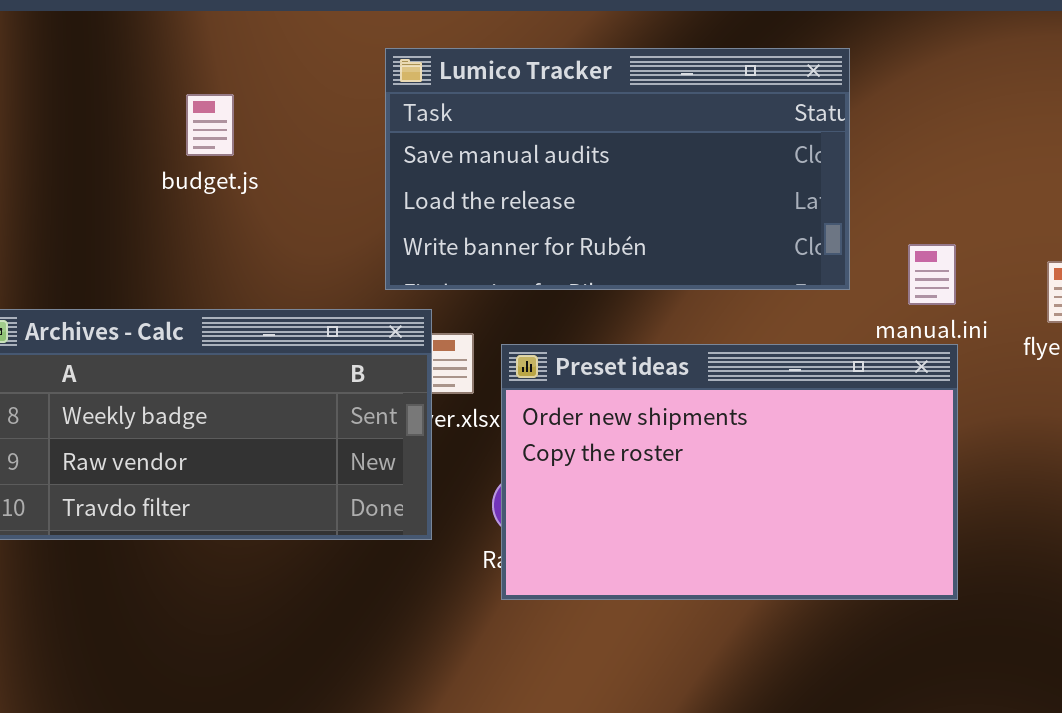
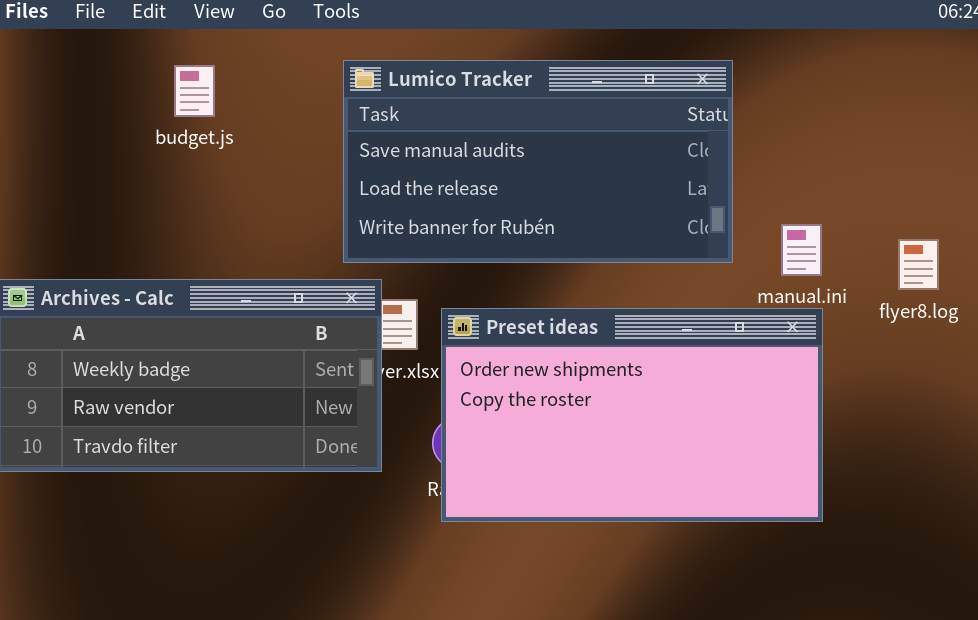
budget.js: [186,94,234,156] -> [174,65,215,117], moved

